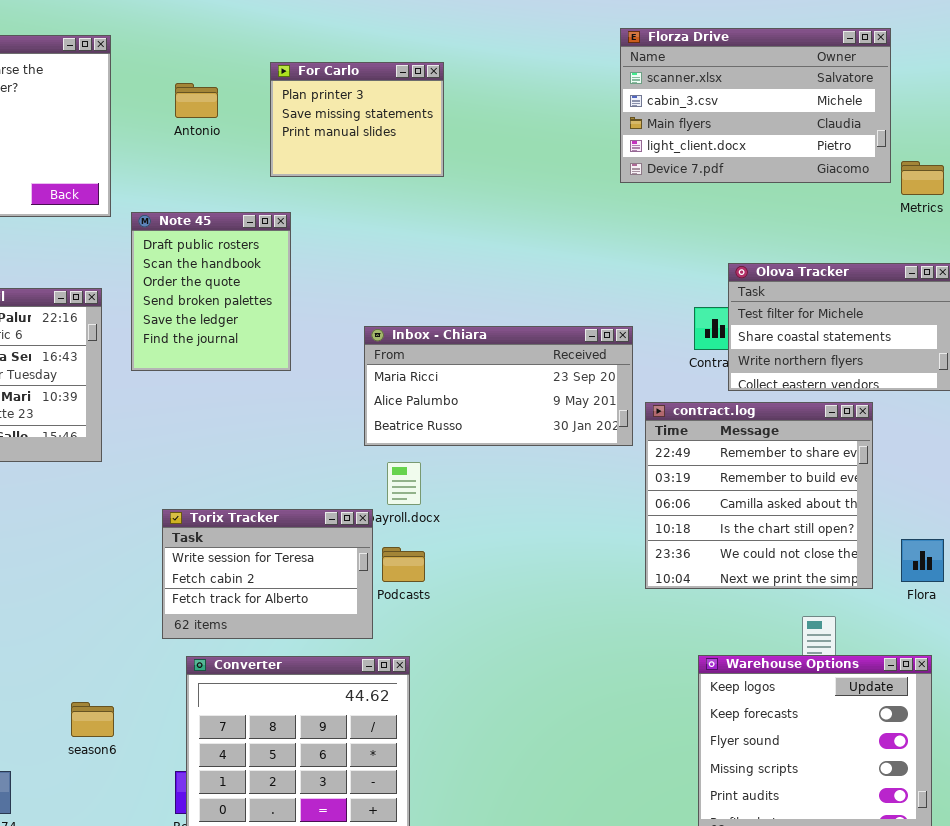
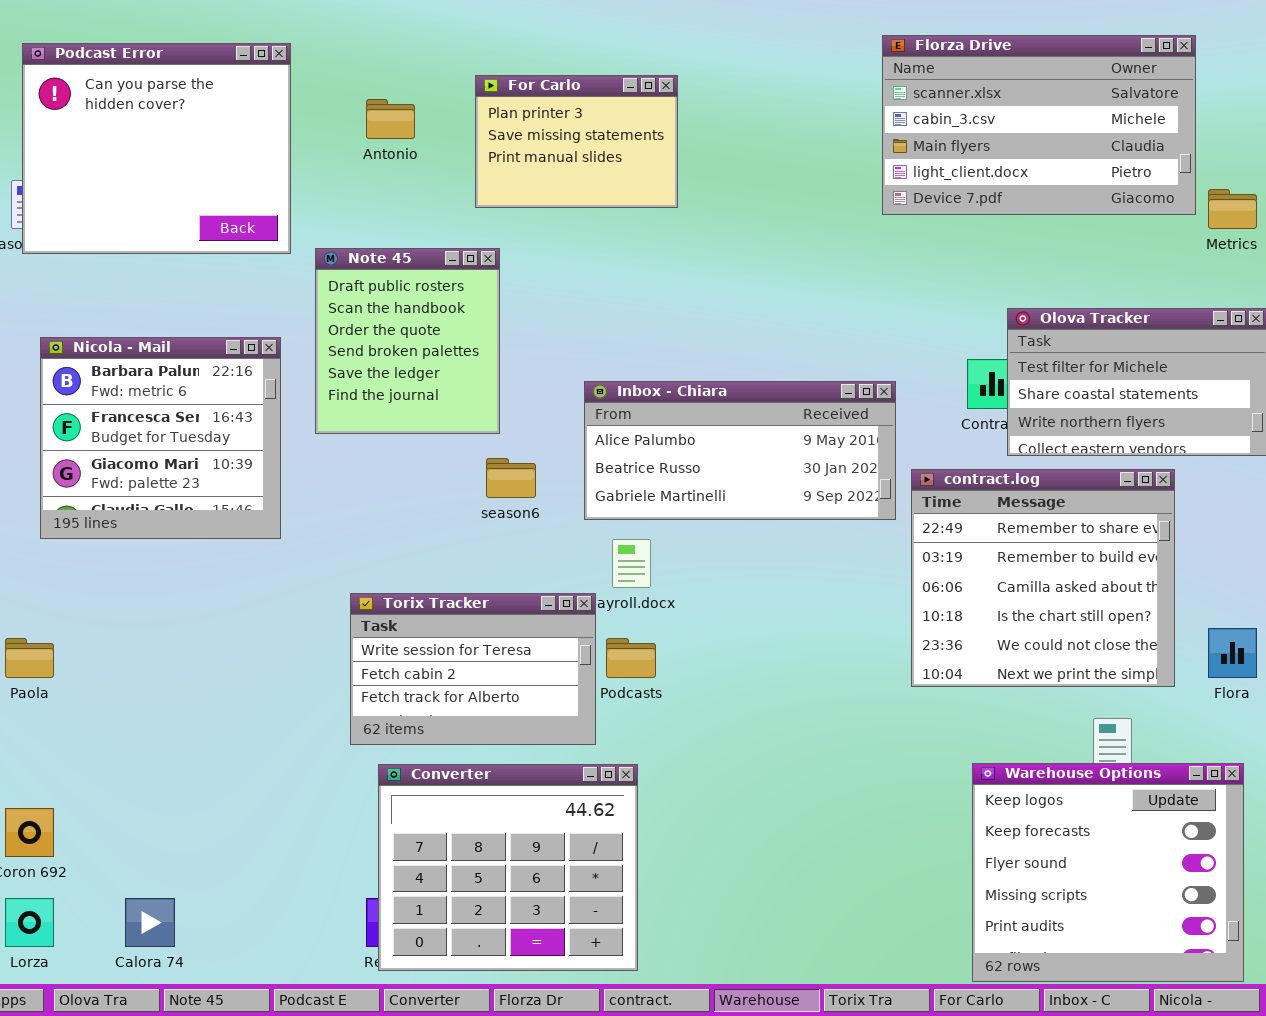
Inbox - Chiara: [364,326,633,446] -> [584,381,896,520], scrolled down 1 row
season6: [71,702,114,737] -> [486,458,536,498], moved

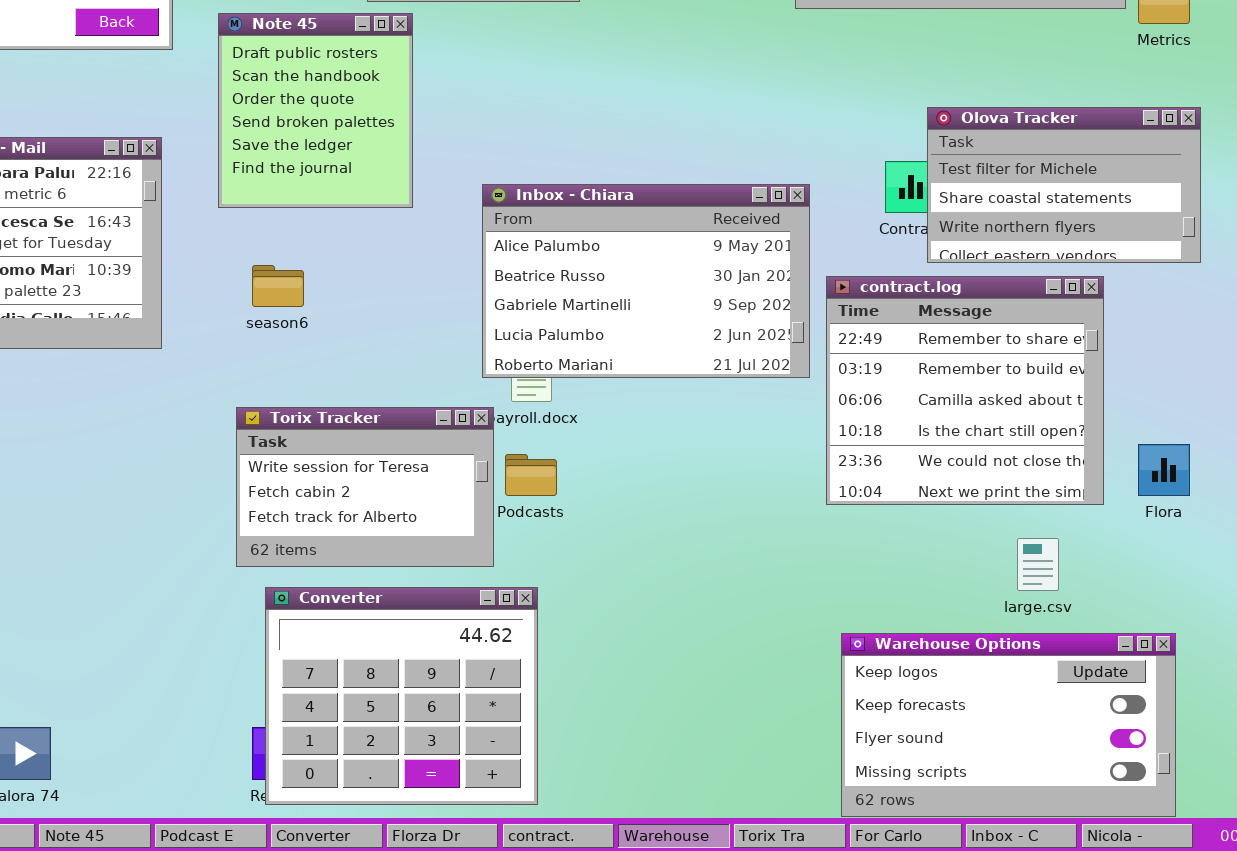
Note 45: [315,248,500,434] -> [218,13,413,208], moved
Inbox - Chiara: [584,381,896,520] -> [482,184,810,378], resized
season6: [486,458,536,498] -> [252,265,304,307], moved
Warehouse Options: [972,763,1244,982] -> [841,633,1176,817], resized

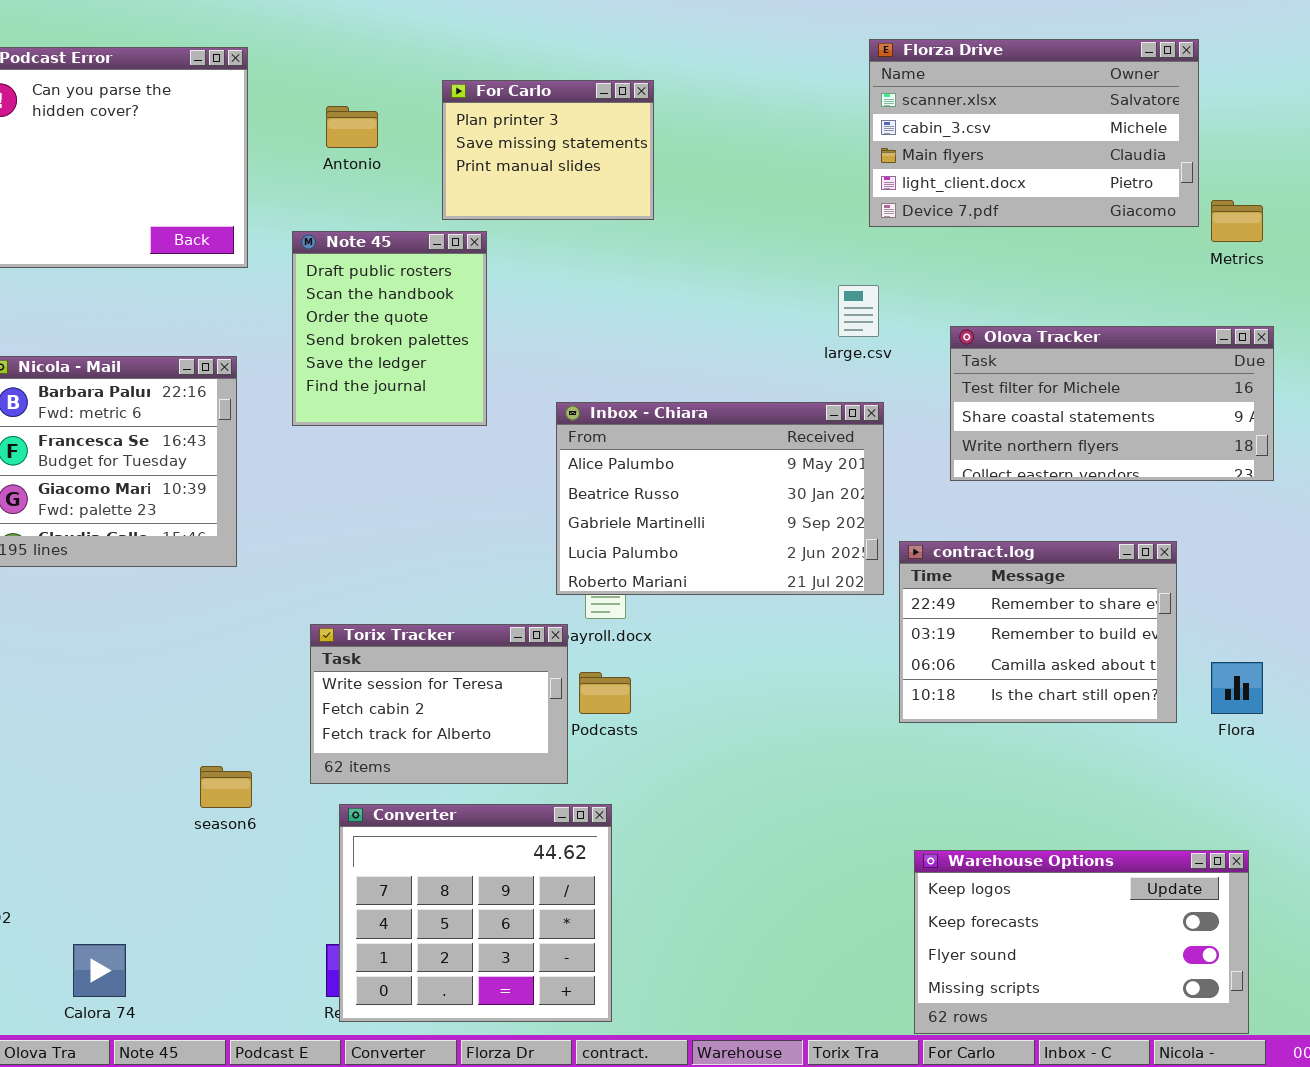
Olova Tracker: [927,107,1201,263] -> [950,326,1274,481], resized
season6: [252,265,304,307] -> [200,766,252,808], moved
contract.log: [826,276,1104,505] -> [899,541,1177,723], resized
large.csv: [1017,538,1059,591] -> [838,285,879,337], moved

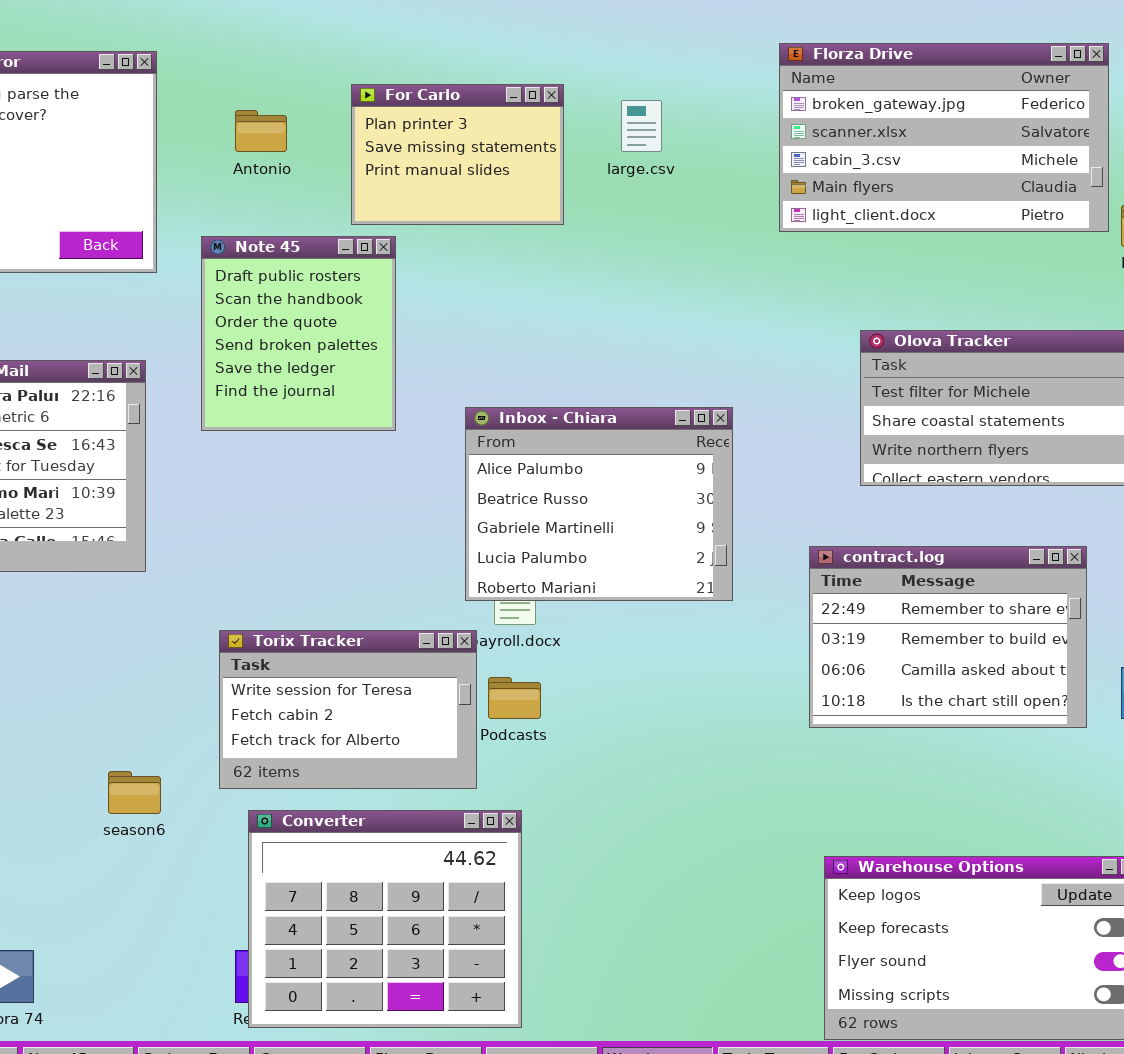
Florza Drive: [869,39,1199,227] -> [779,43,1109,232], scrolled up 1 row
large.csv: [838,285,879,337] -> [621,100,662,152], moved
Inbox - Chiara: [556,402,884,595] -> [465,407,733,601], resized

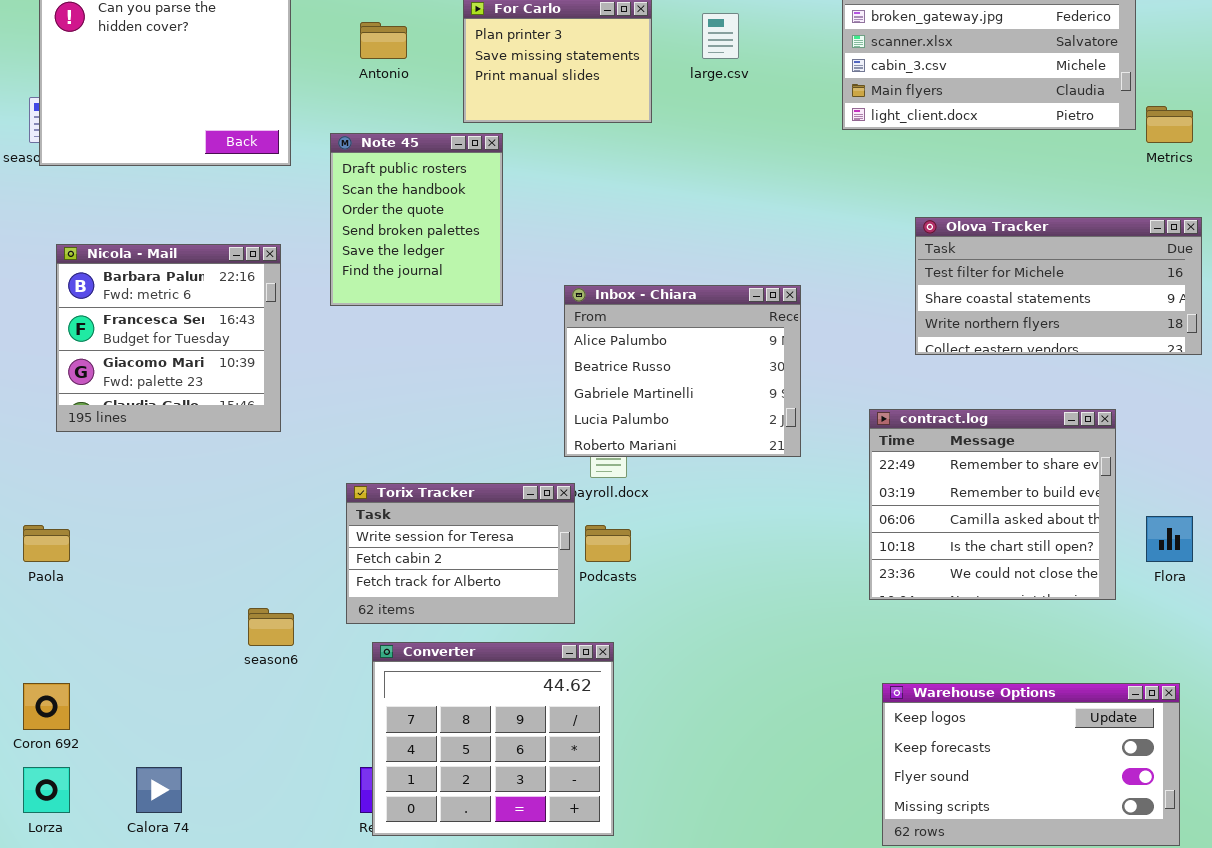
contract.log: [809,546,1087,728] -> [869,409,1116,600], resized

